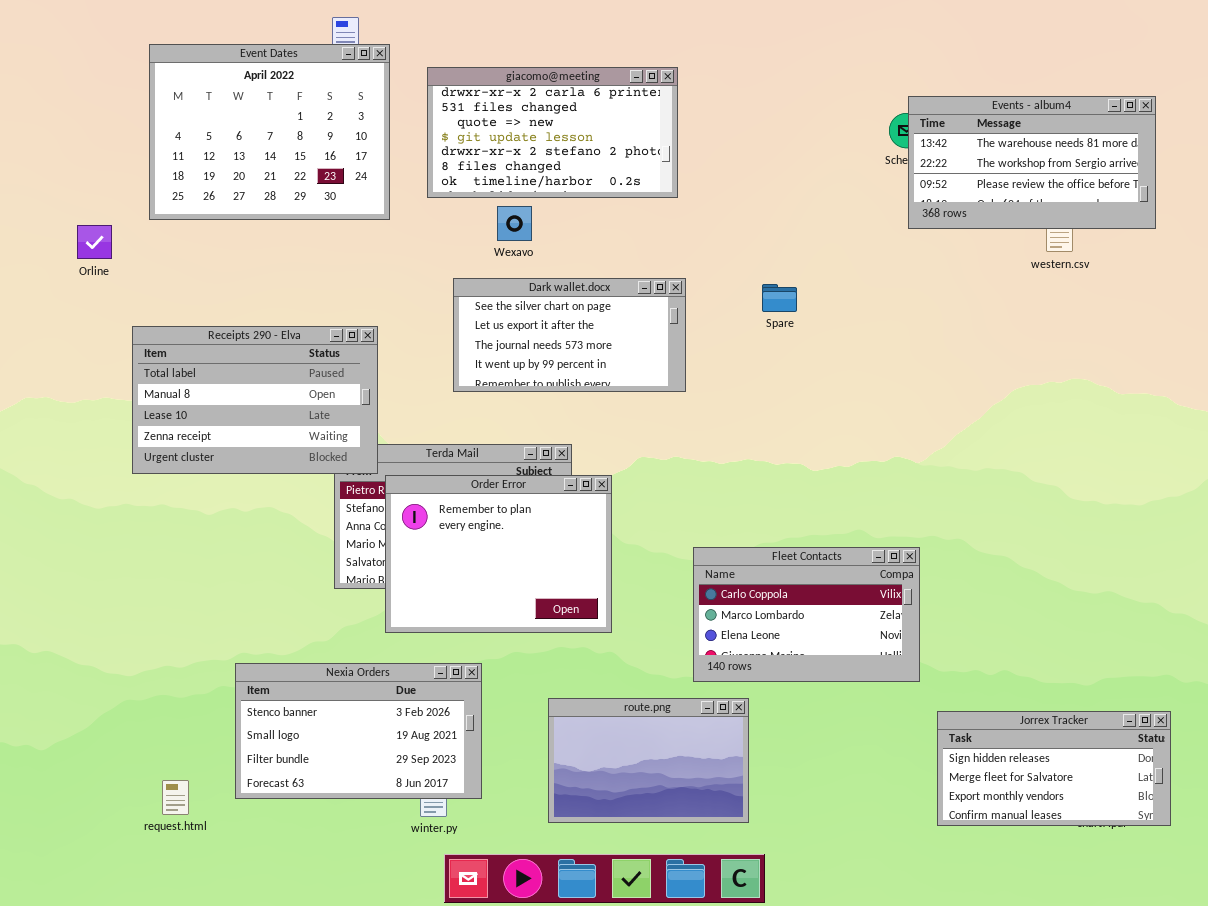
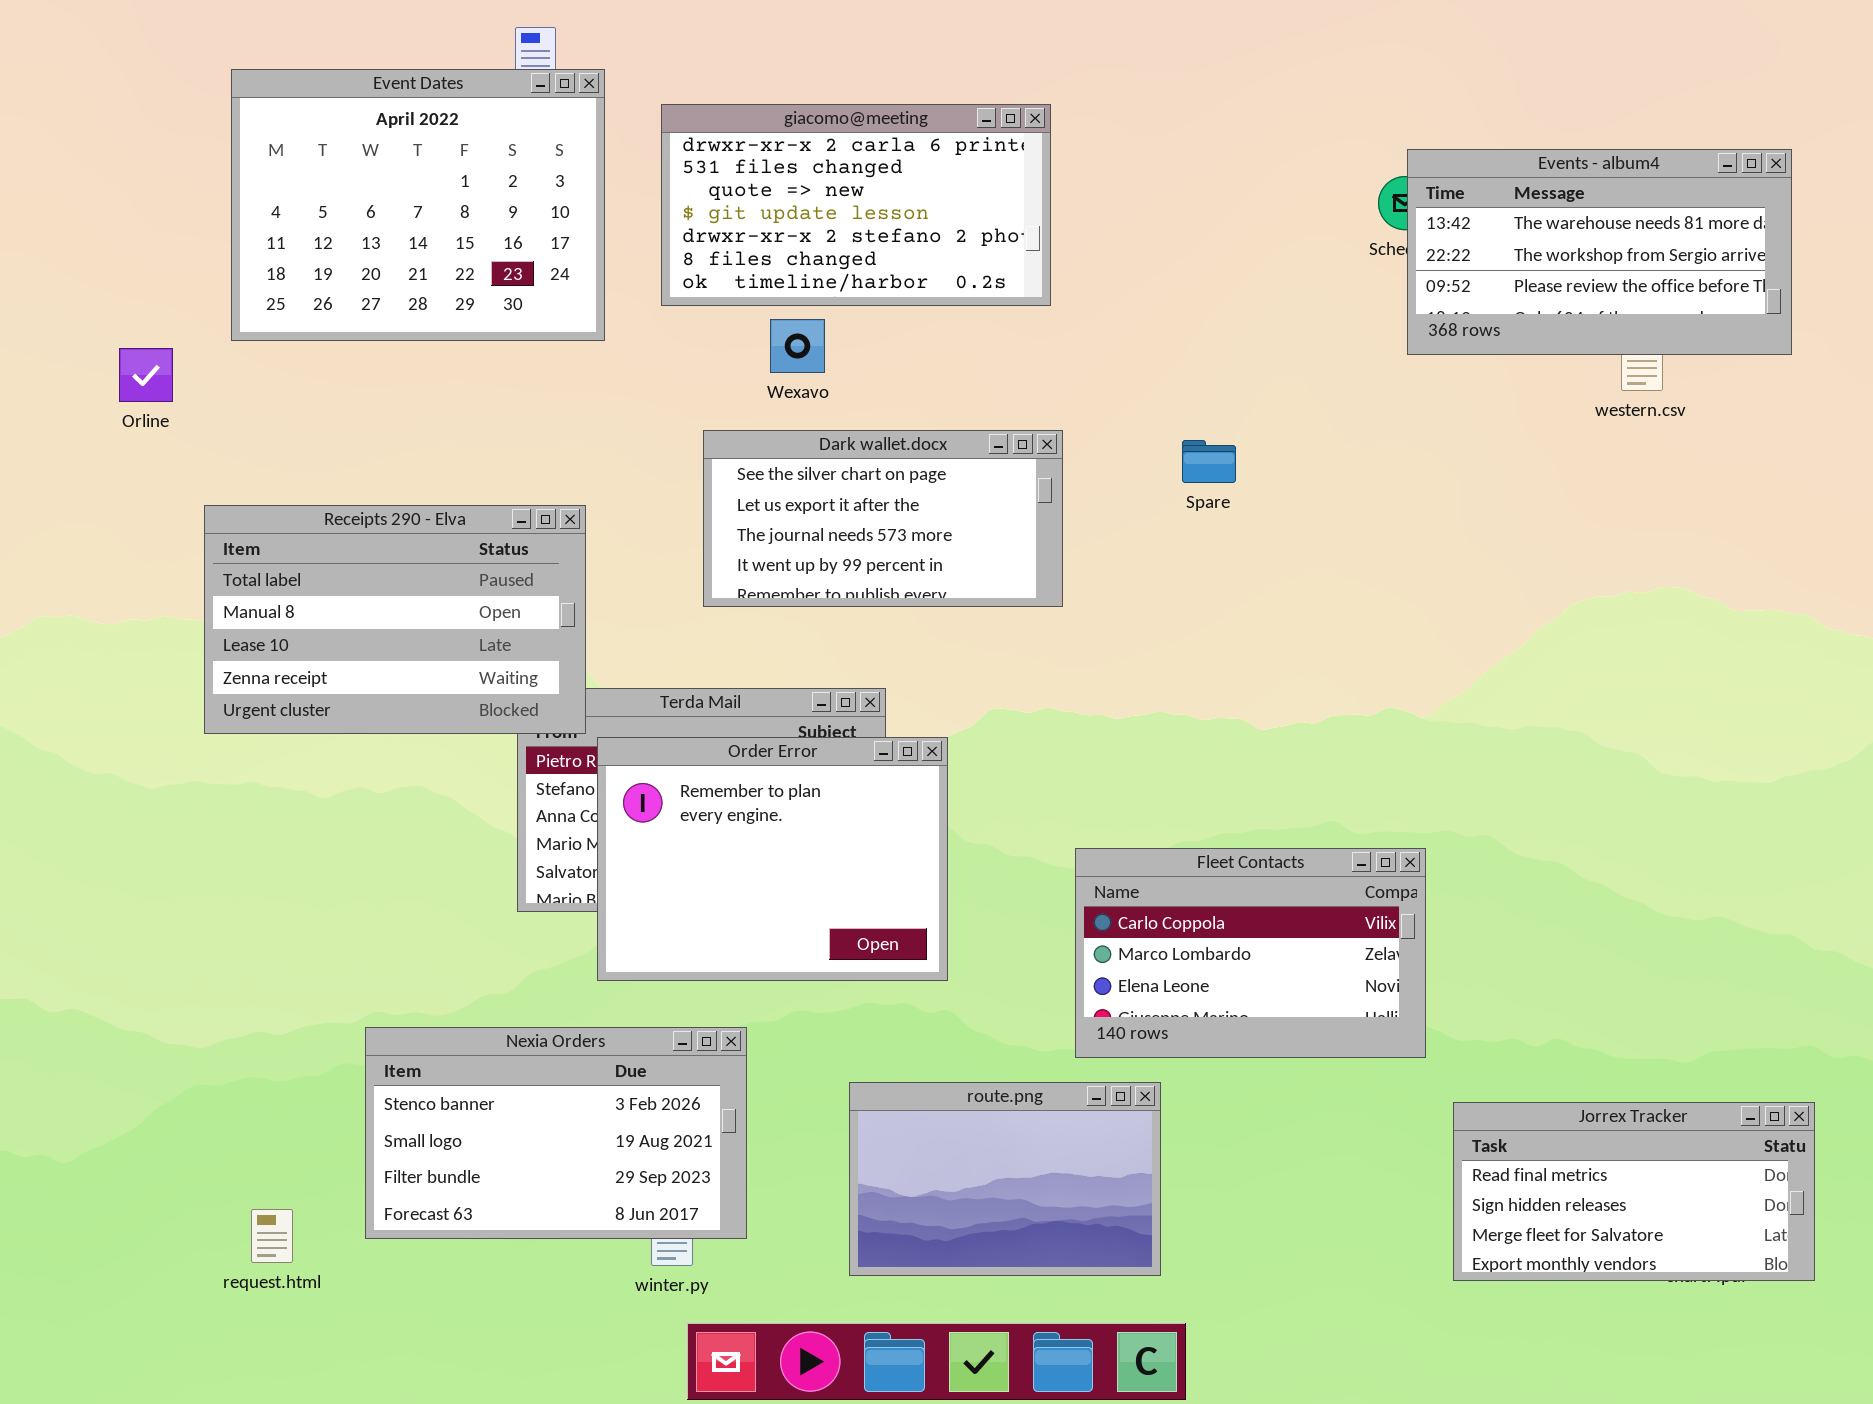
Jorrex Tracker: [937,711,1171,826] -> [1453,1102,1815,1281], scrolled up 1 row

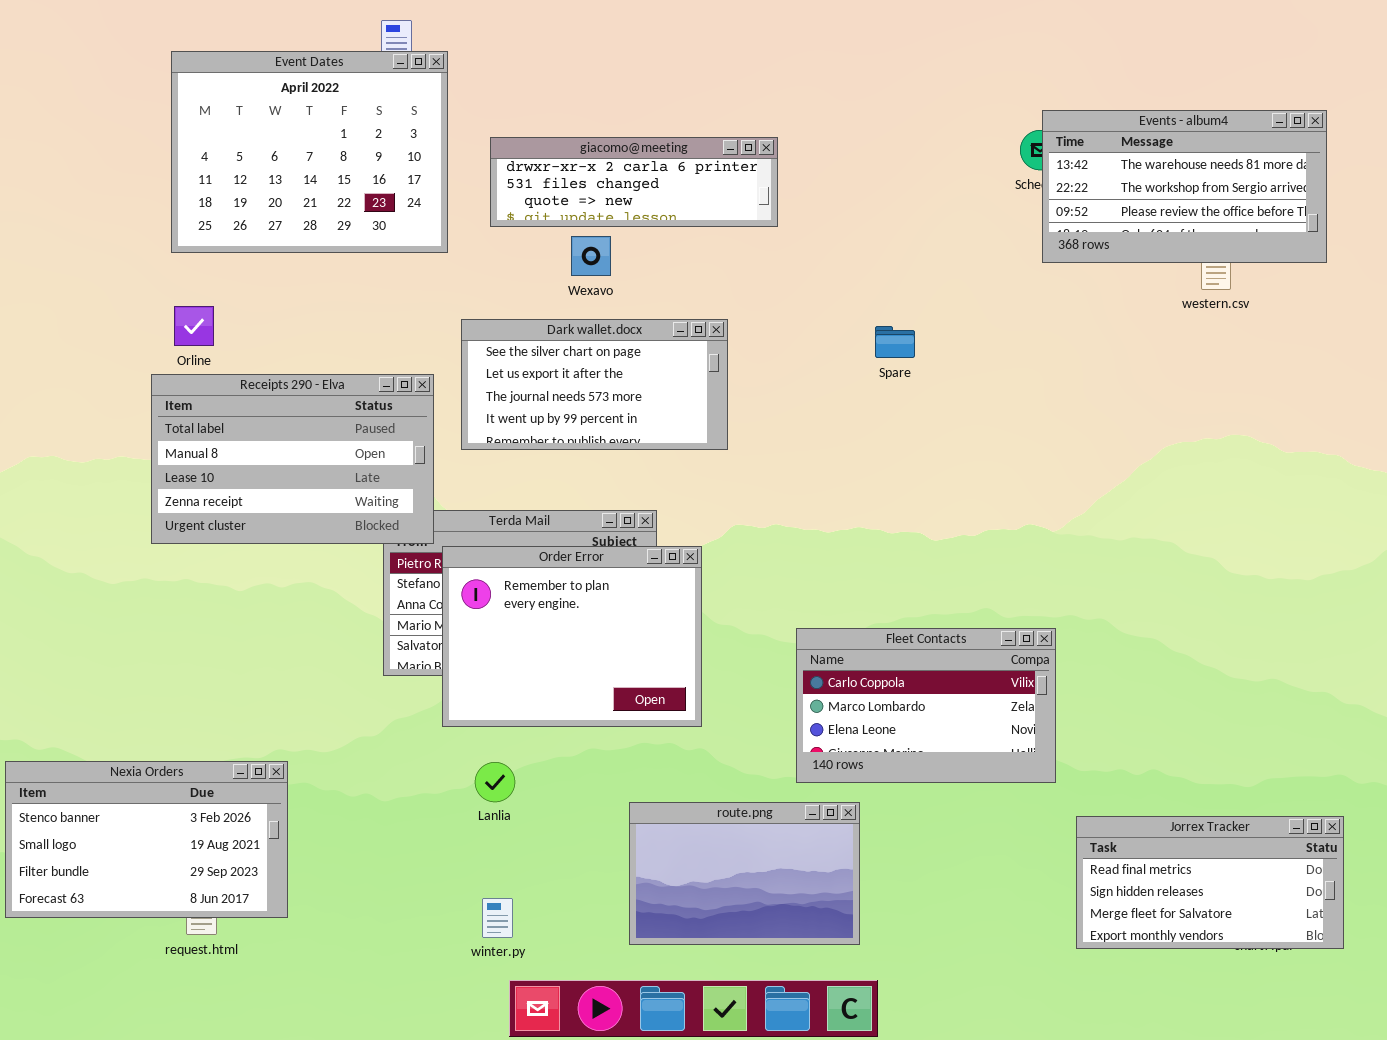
giacomo@meeting: [661,104,1051,306] -> [490,137,778,227], resized
Orline: [119,348,173,402] -> [174,306,214,346], moved
Dark wallet.docx: [703,430,1063,607] -> [461,319,728,450], moved
Nexia Orders: [365,1027,747,1239] -> [5,761,288,918], moved

